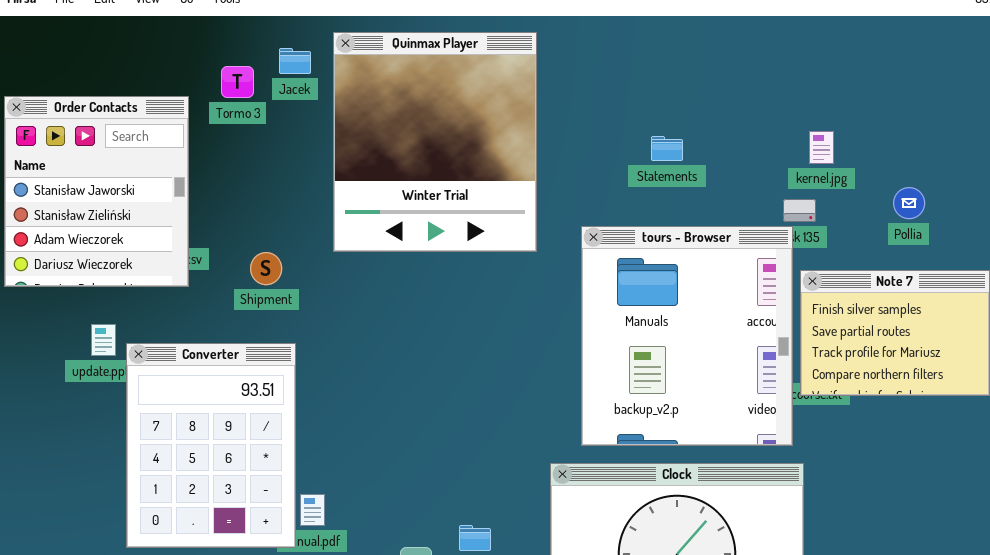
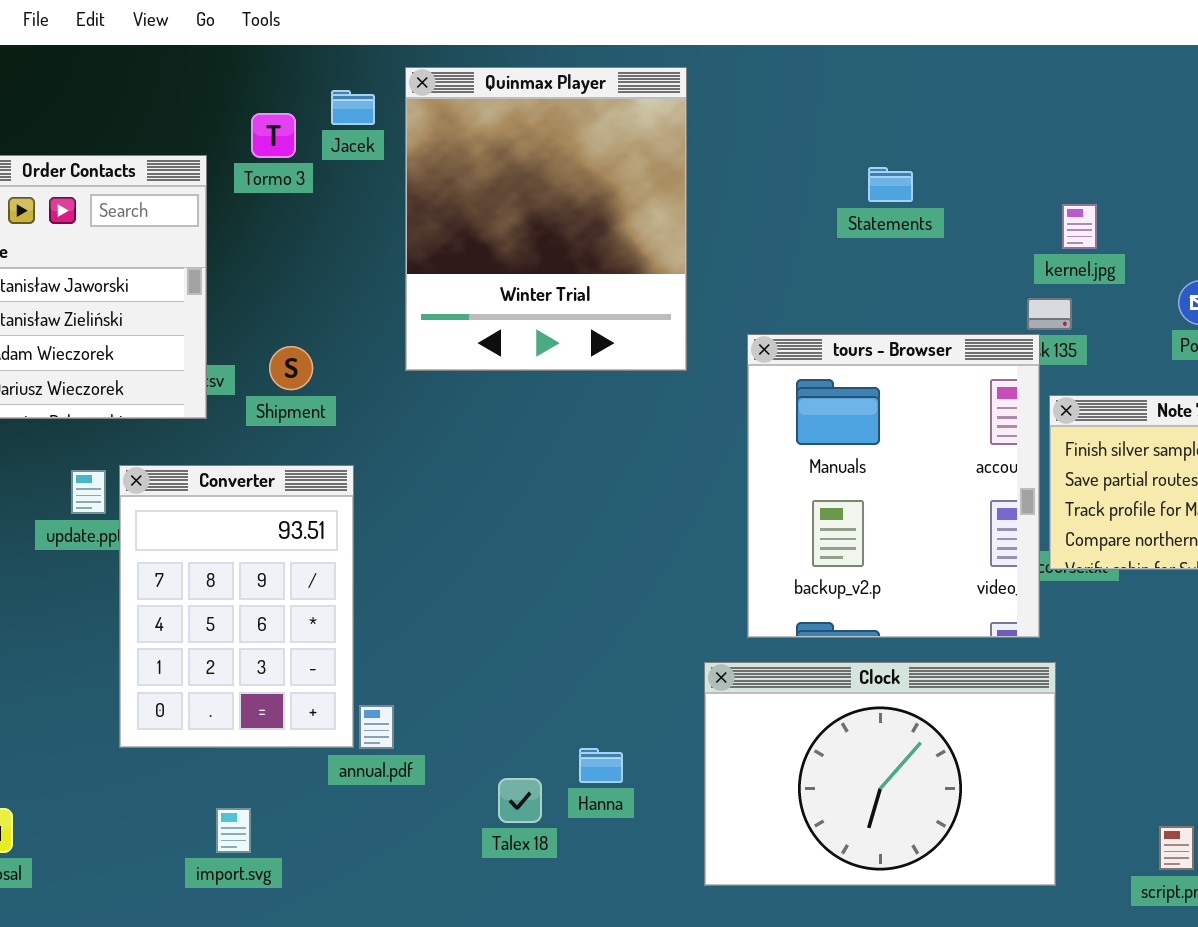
Statements: [651,136,683,161] -> [868,167,913,202], moved
Shipment: [250,252,282,285] -> [269,346,313,390], moved
Converter: [126,343,296,548] -> [119,465,354,748], moved

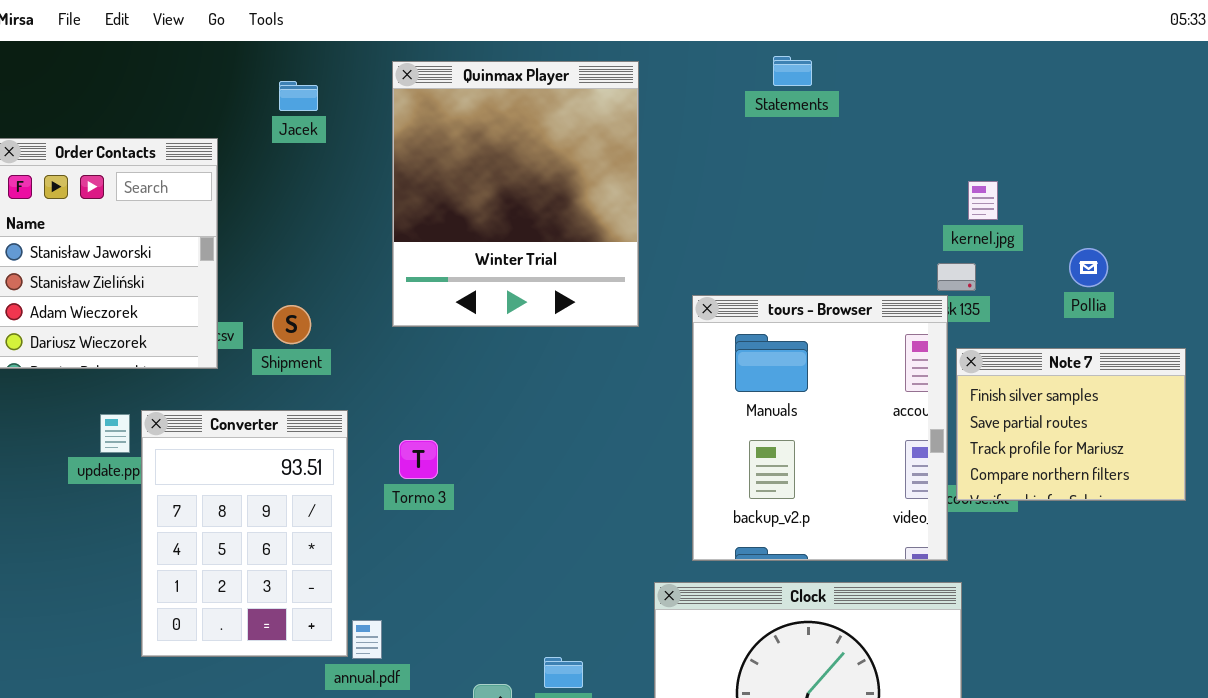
Jacek: [331,90,375,125] -> [279,81,318,111], moved
Tormo 3: [251,113,296,158] -> [399,440,438,479], moved
Statements: [868,167,913,202] -> [773,56,812,86], moved

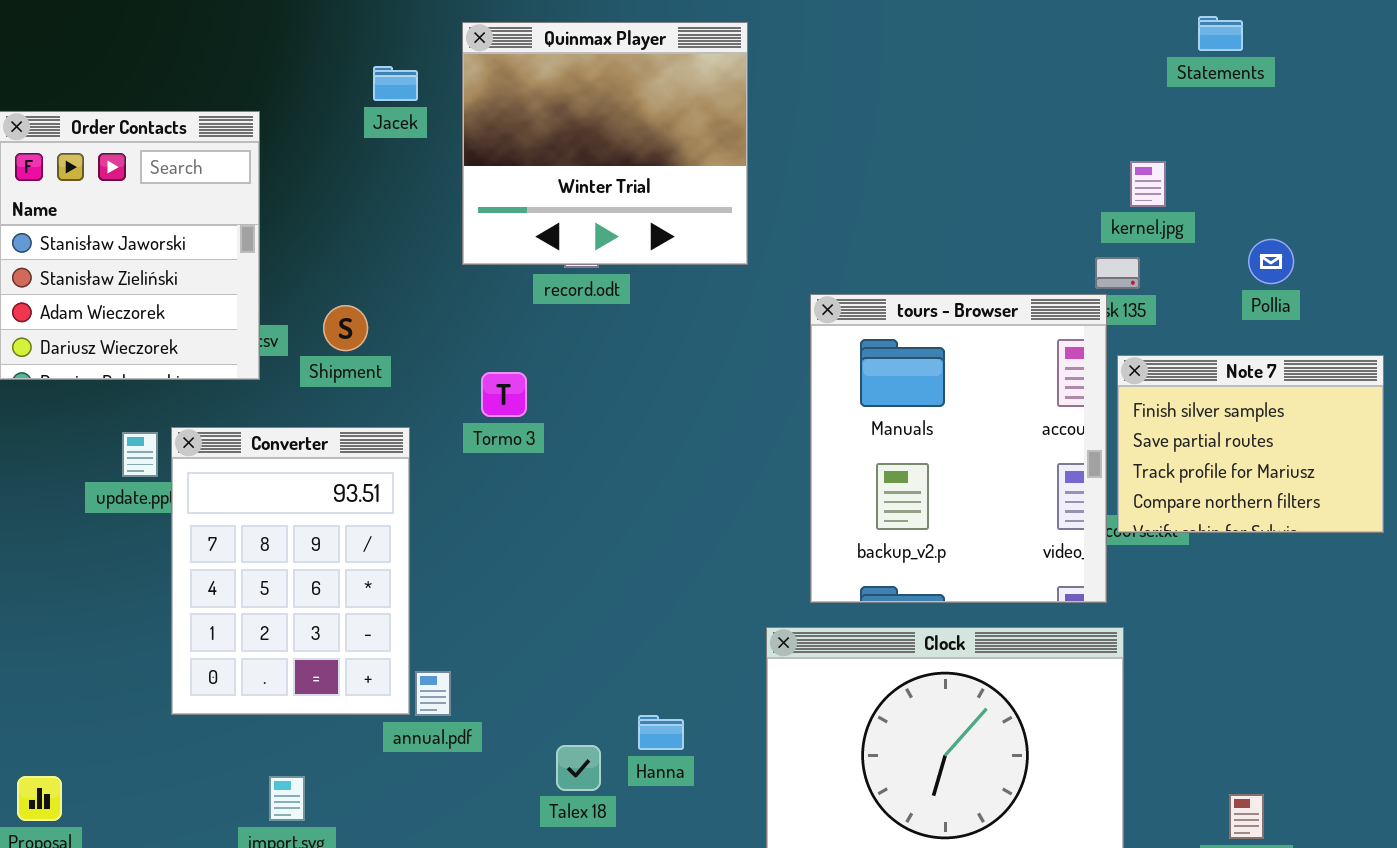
Statements: [773,56,812,86] -> [1198,16,1243,51], moved
Quinmax Player: [392,61,639,327] -> [462,22,748,265], resized
Jacek: [279,81,318,111] -> [373,66,418,101], moved
Tormo 3: [399,440,438,479] -> [481,372,527,417], moved

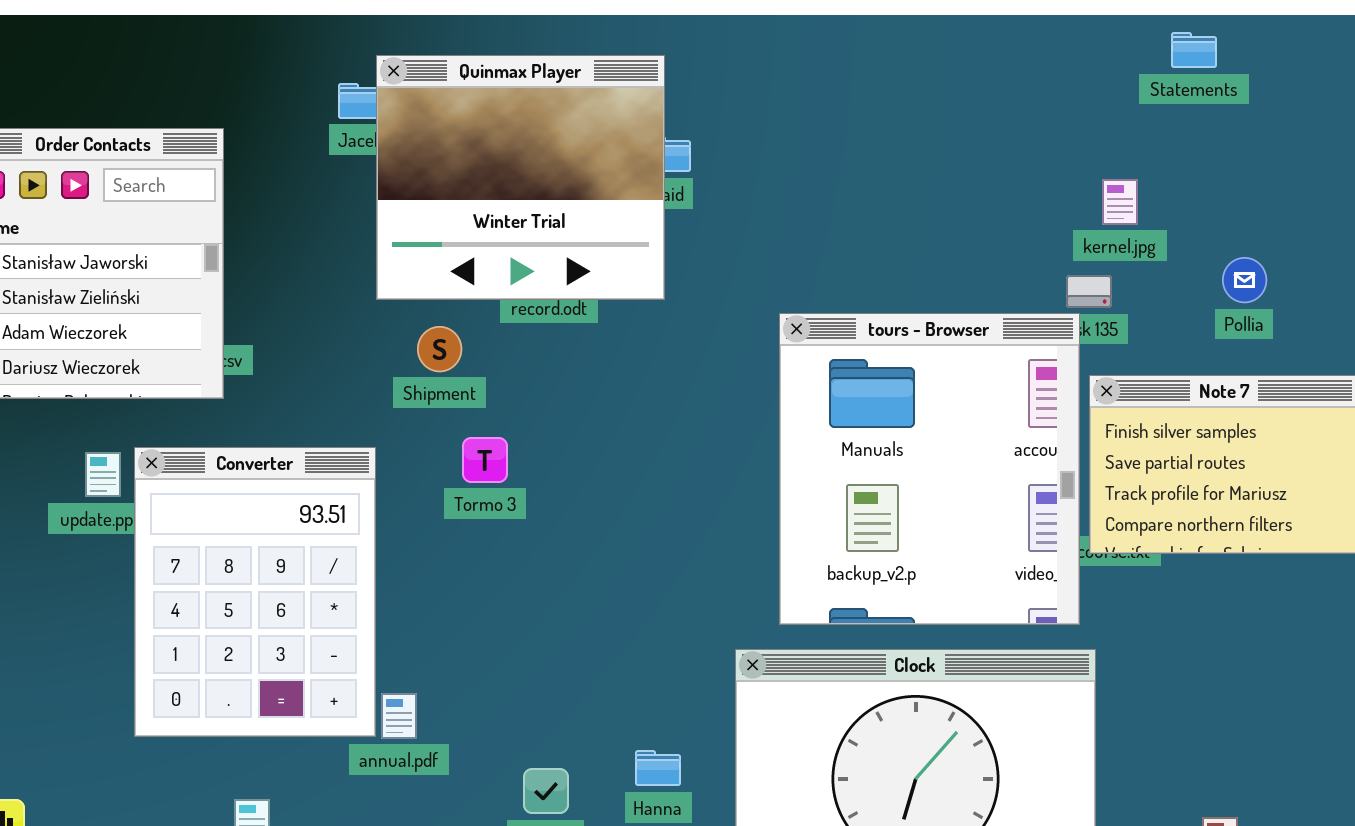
Quinmax Player: [462,22,748,265] -> [376,55,665,300], moved
Shipment: [323,305,368,351] -> [417,326,462,372], moved
Tormo 3: [481,372,527,417] -> [462,437,508,483], moved
Hanna: [638,715,684,750] -> [635,750,681,786], moved

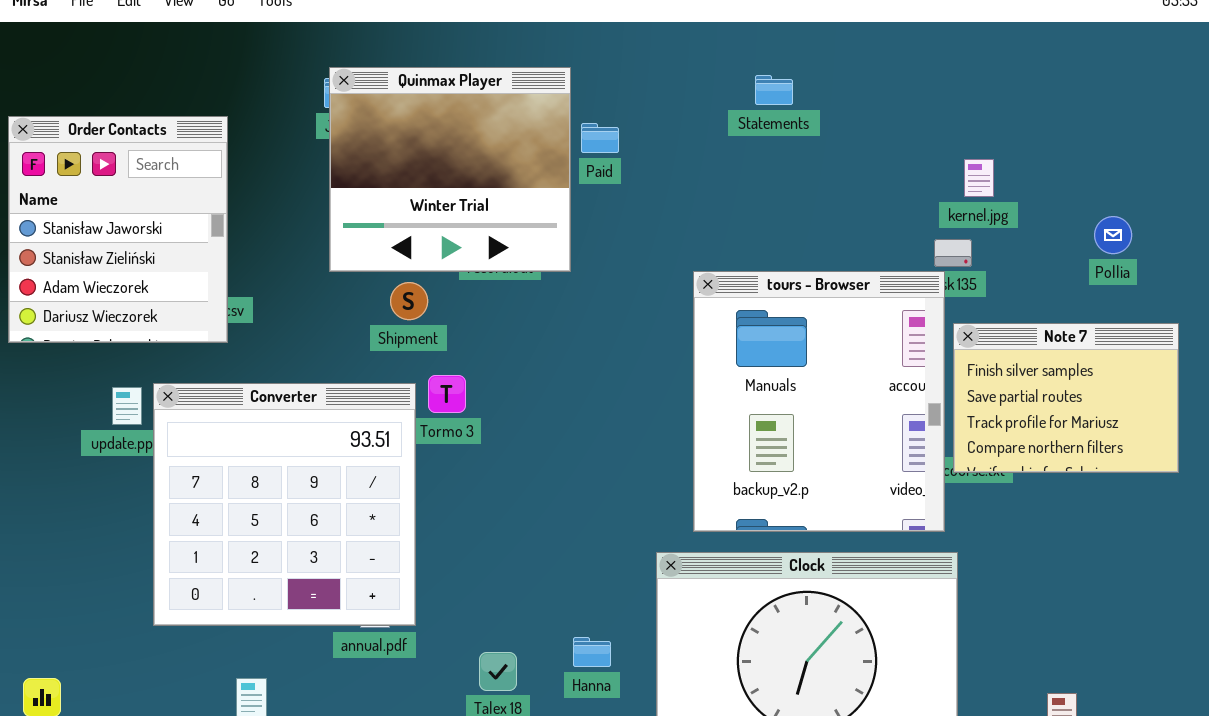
Statements: [1171,32,1217,68] -> [755,75,793,105], moved
Quinmax Player: [376,55,665,300] -> [329,67,571,272], moved
Pollia: [1222,257,1267,303] -> [1094,216,1132,254], moved
Converter: [134,447,376,737] -> [153,383,416,626], resized

